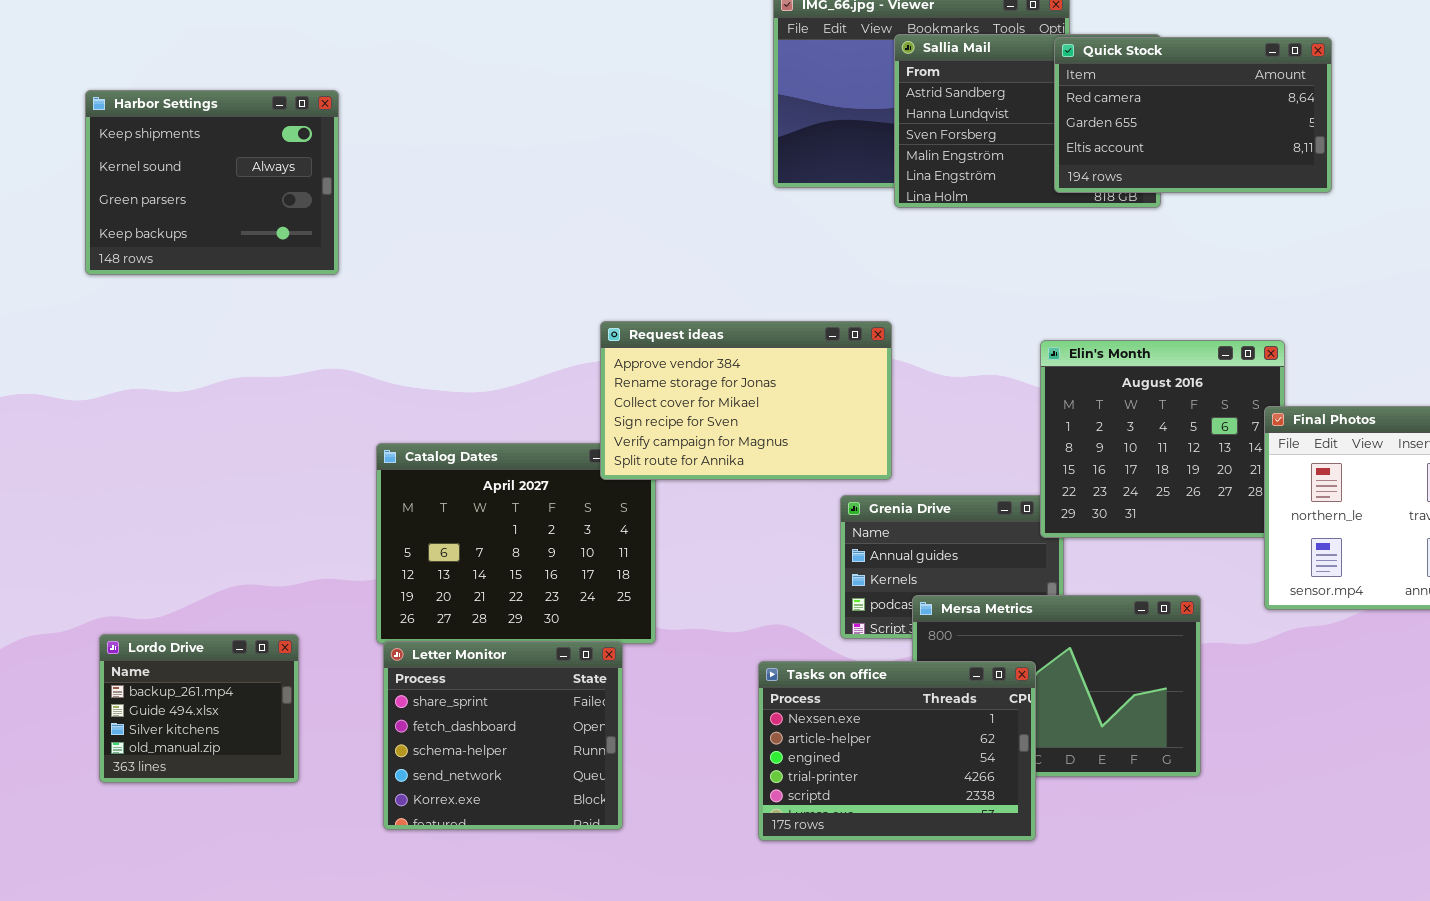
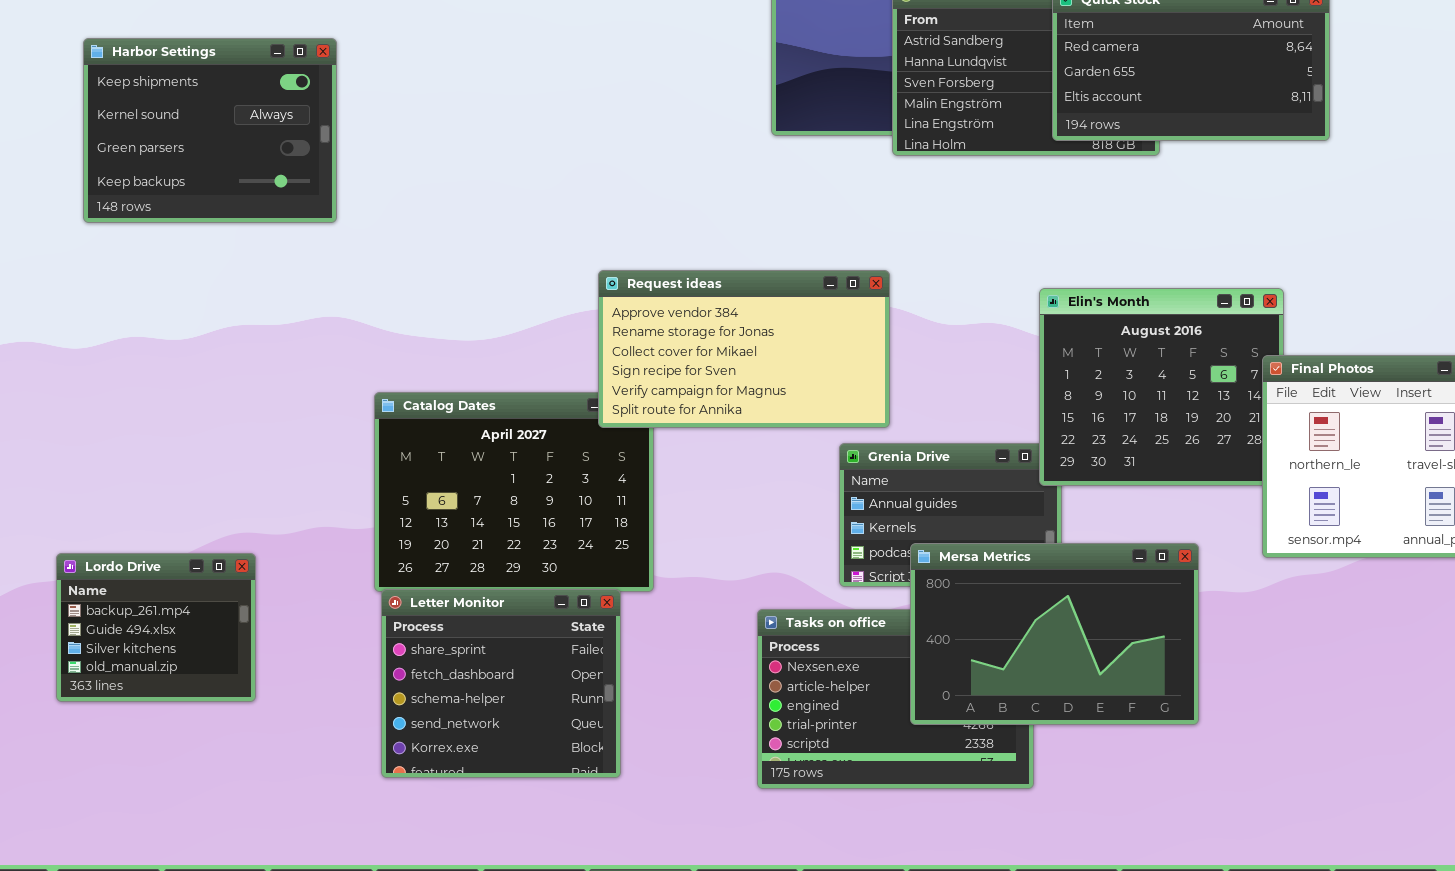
Mersa Metrics: [912,595,1201,777] -> [910,543,1199,725], raised
Lordo Drive: [99,634,299,783] -> [56,553,256,702], moved

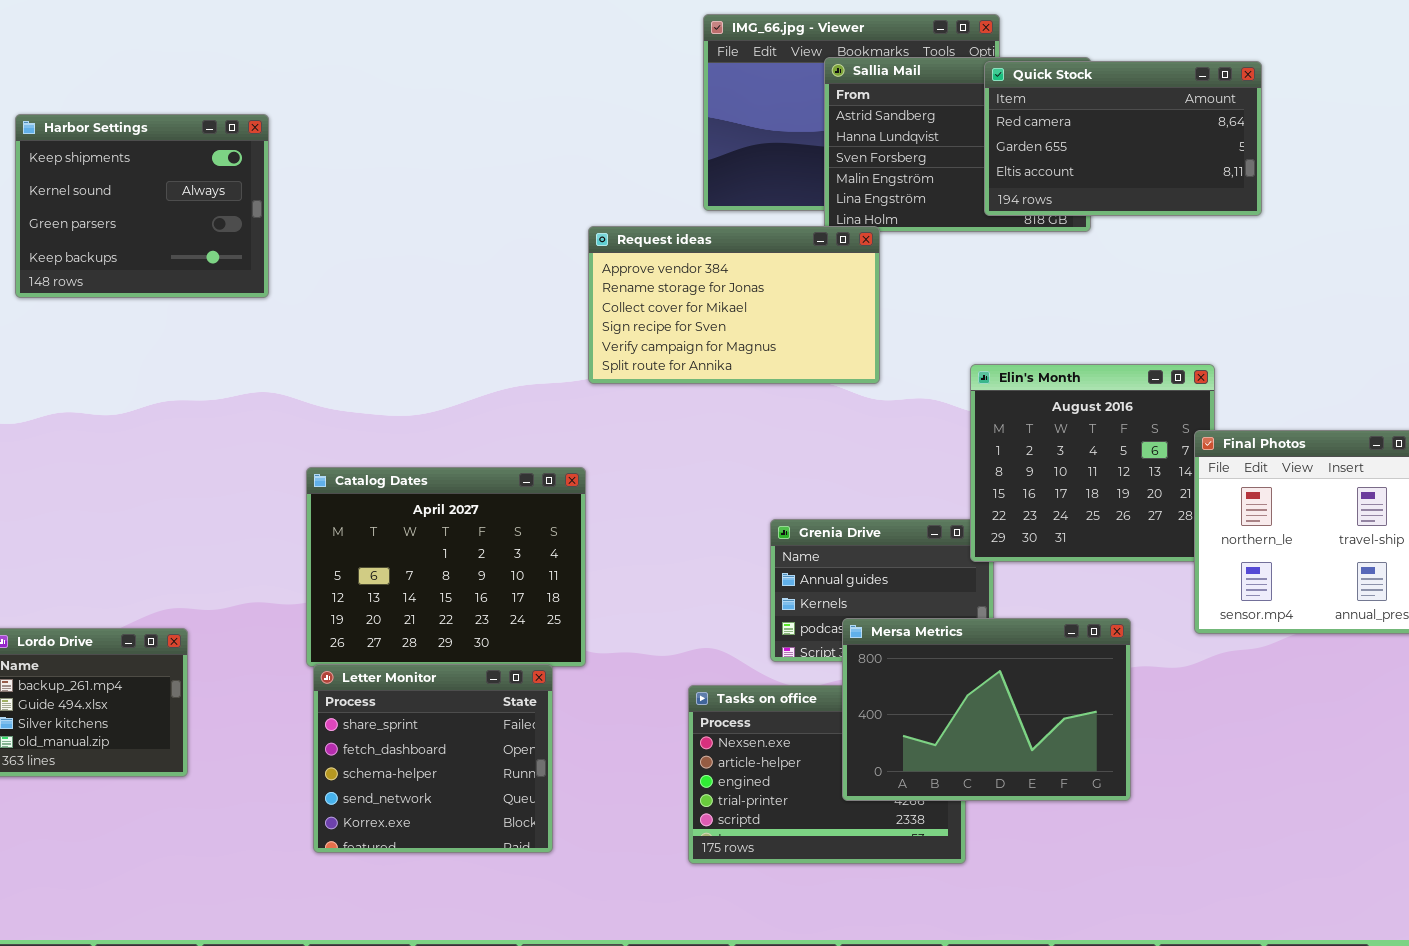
Request ideas: [598,270,890,428] -> [588,226,880,384], moved

